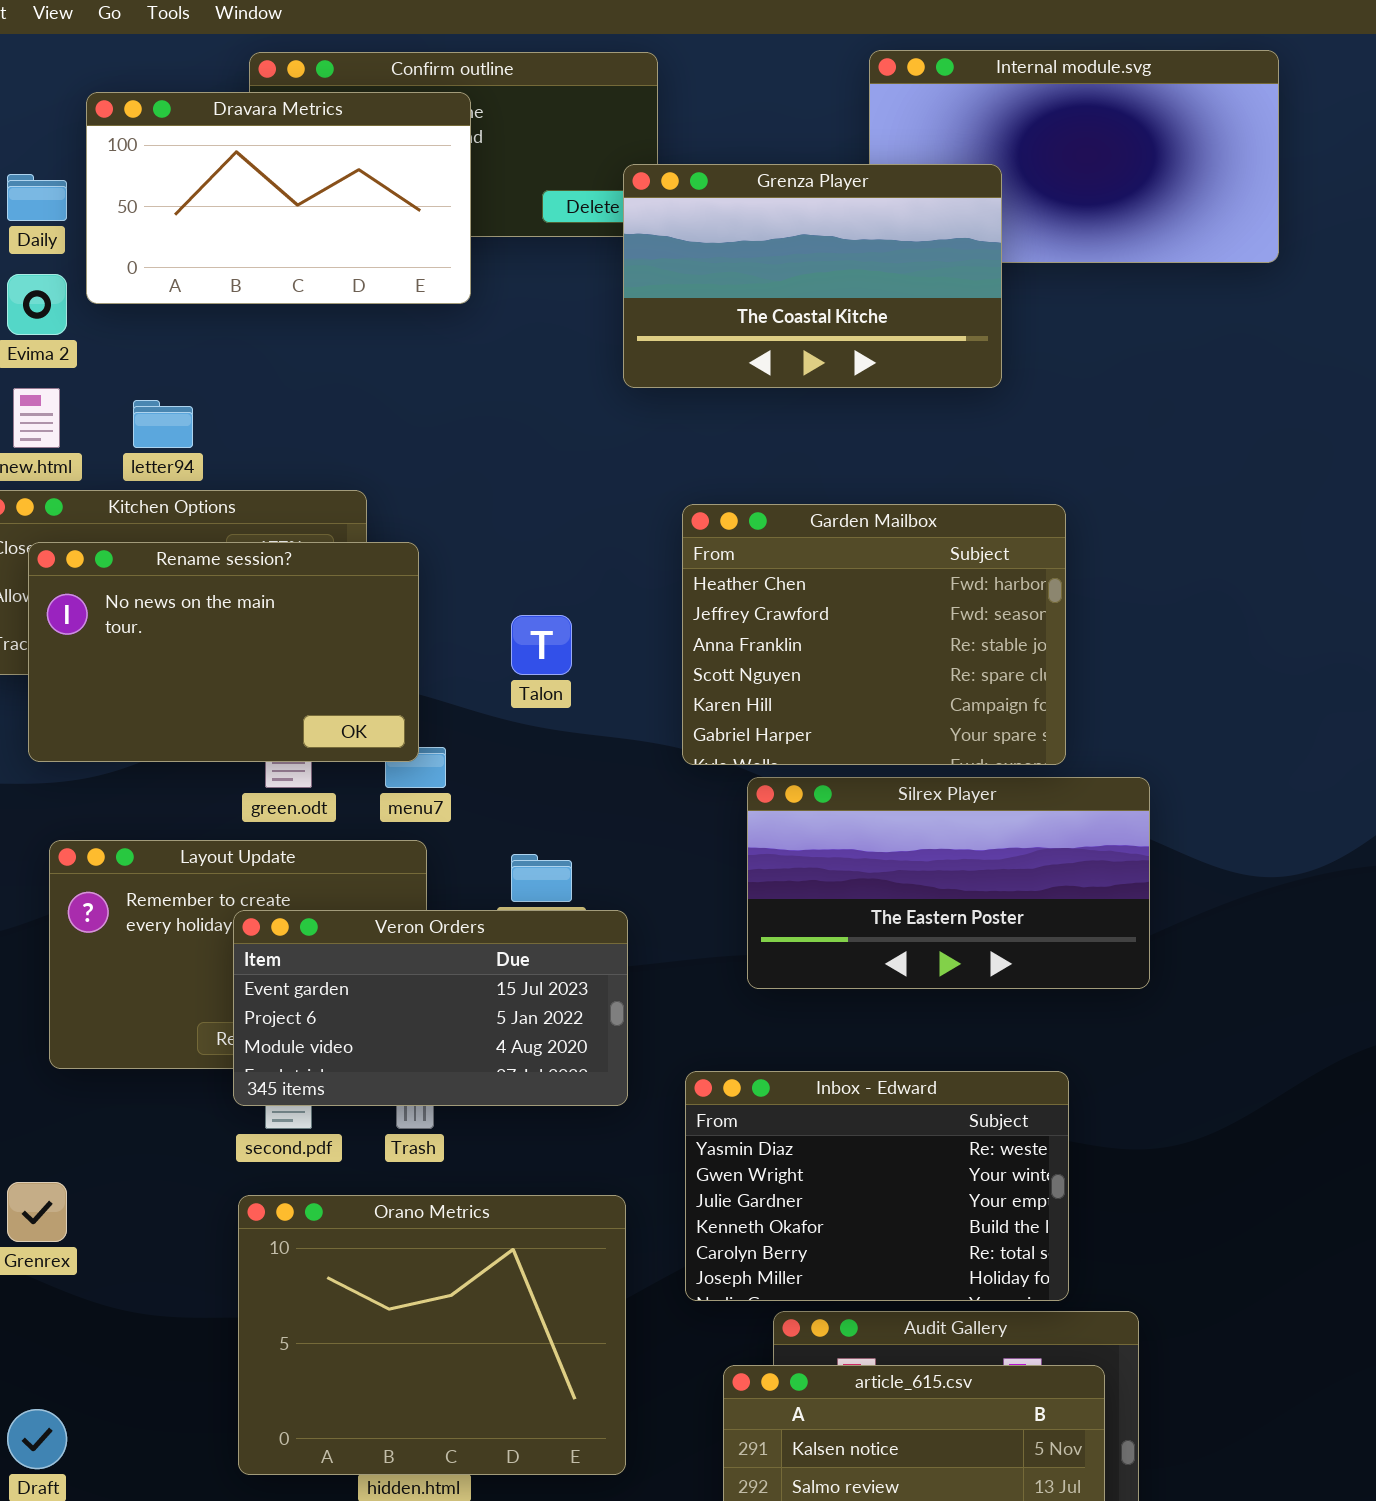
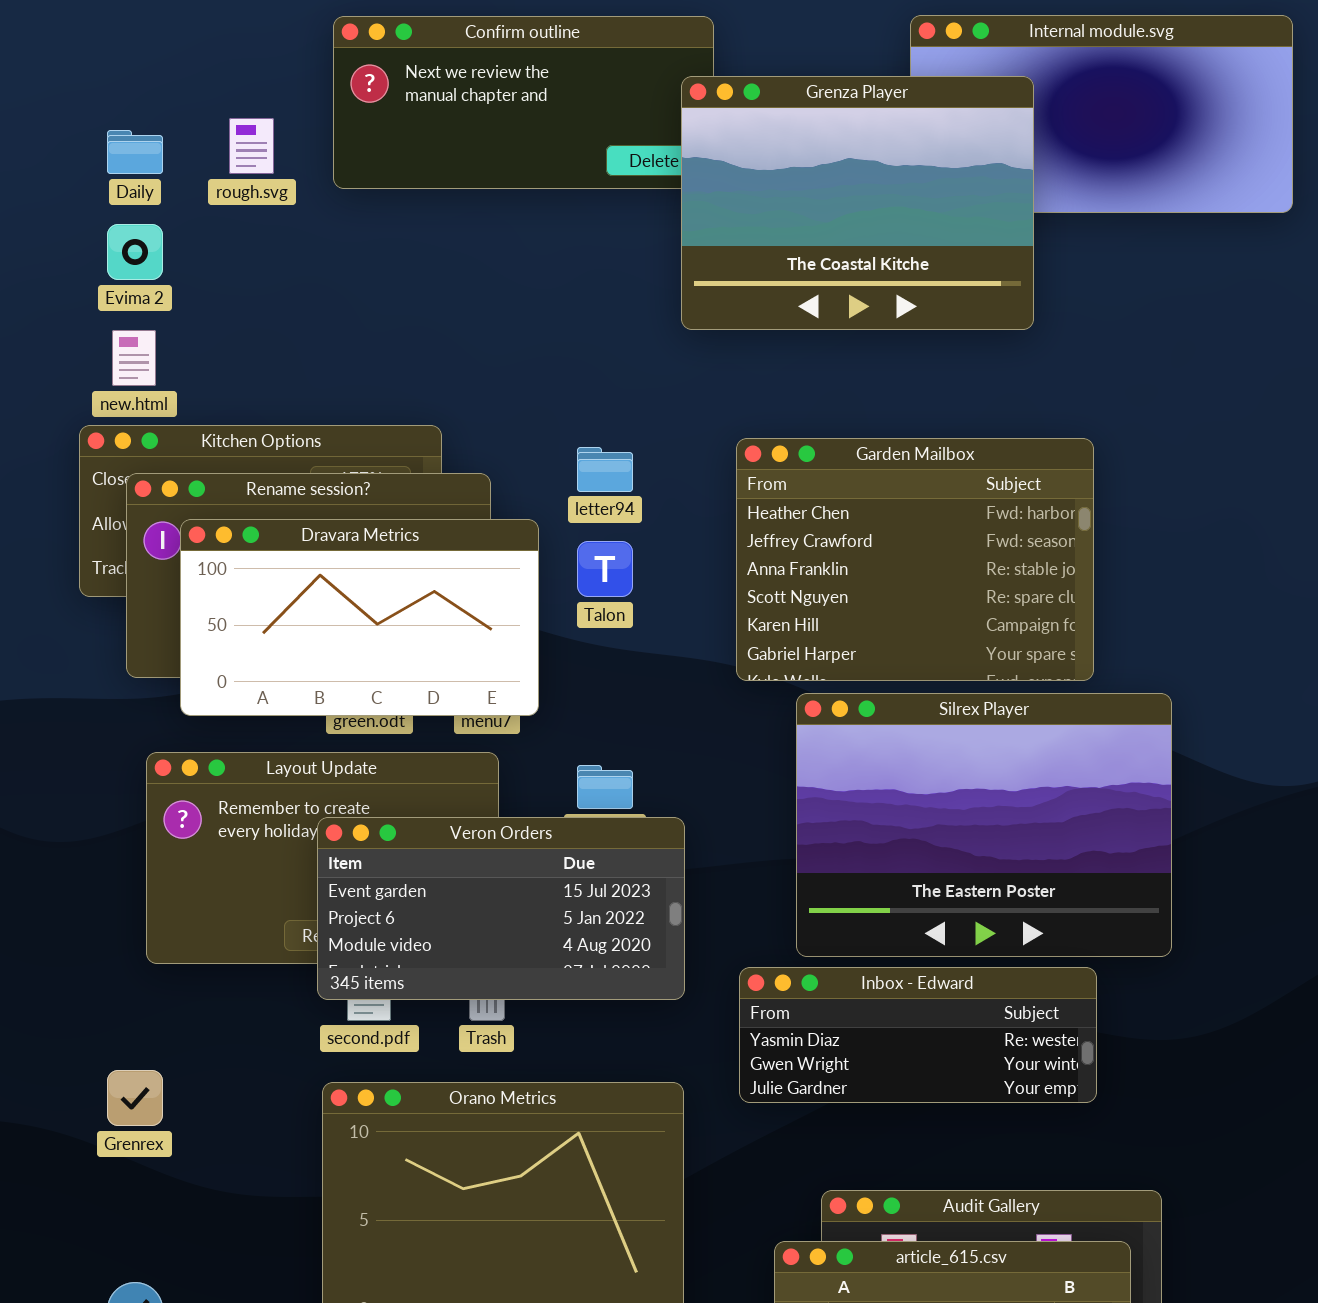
Dravara Metrics: [86,92,471,304] -> [180,519,539,716], moved
Grenza Player: [623,164,1002,388] -> [681,76,1034,330], resized
letter94: [133,400,193,448] -> [577,447,633,492], moved
Silrex Player: [747,777,1150,989] -> [796,693,1172,957], resized
Inbox - Edward: [685,1071,1069,1301] -> [739,967,1097,1103], resized

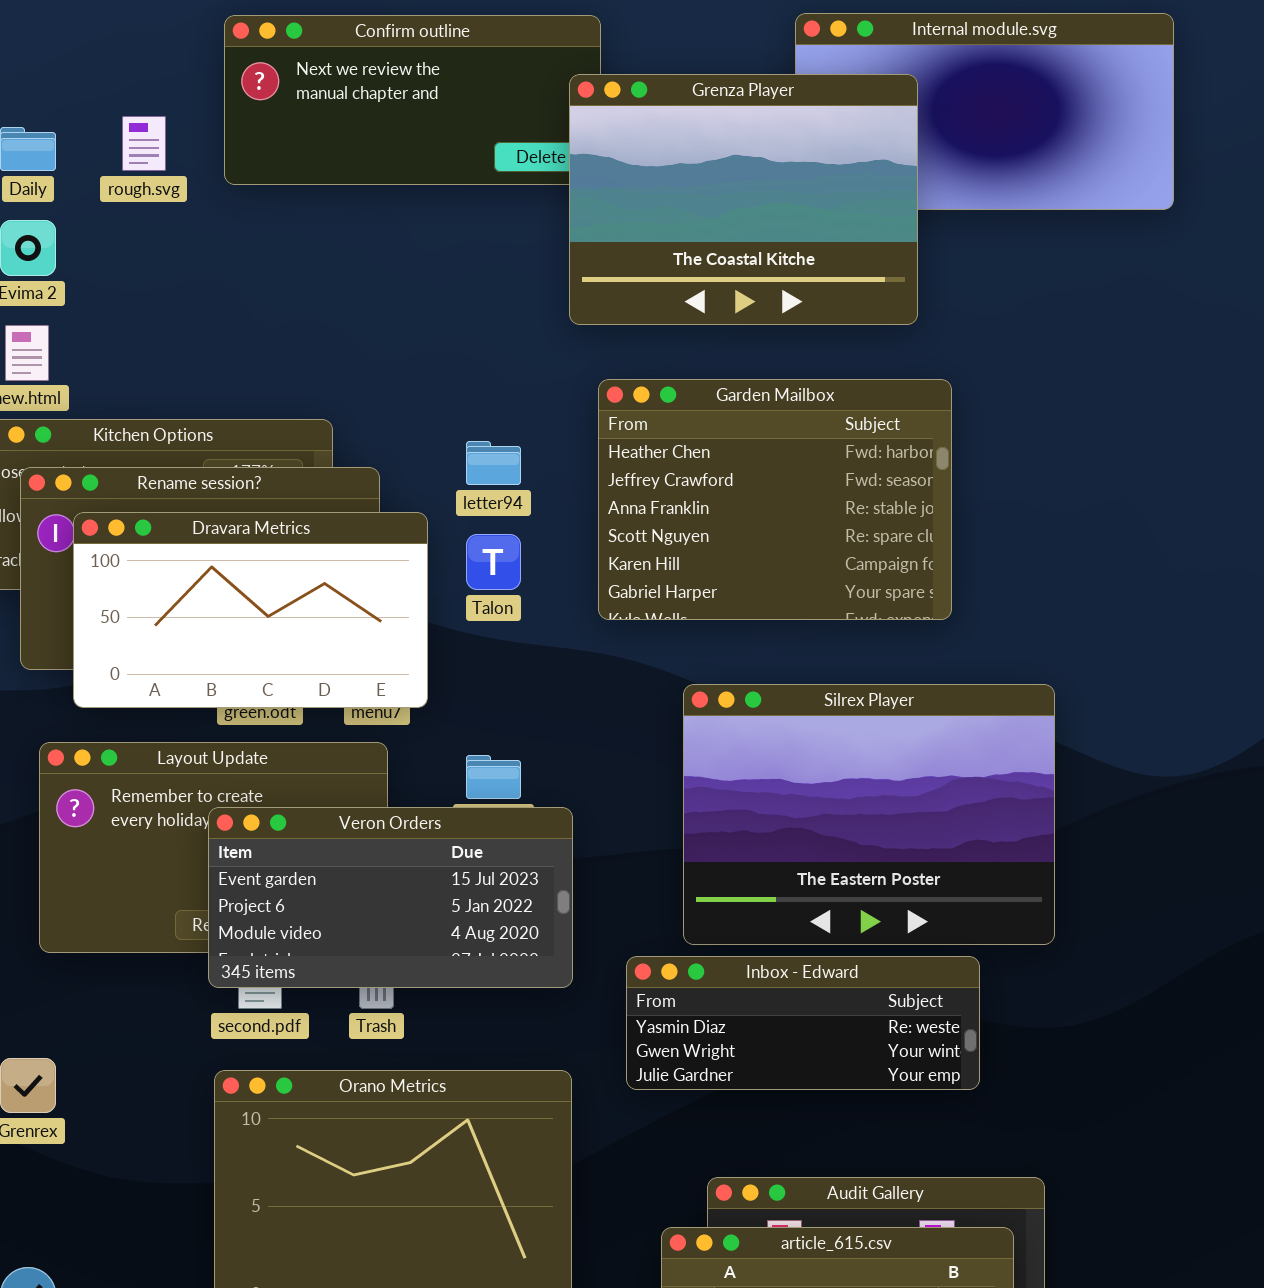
Garden Mailbox: [736,438,1094,681] -> [598,379,952,620], moved

